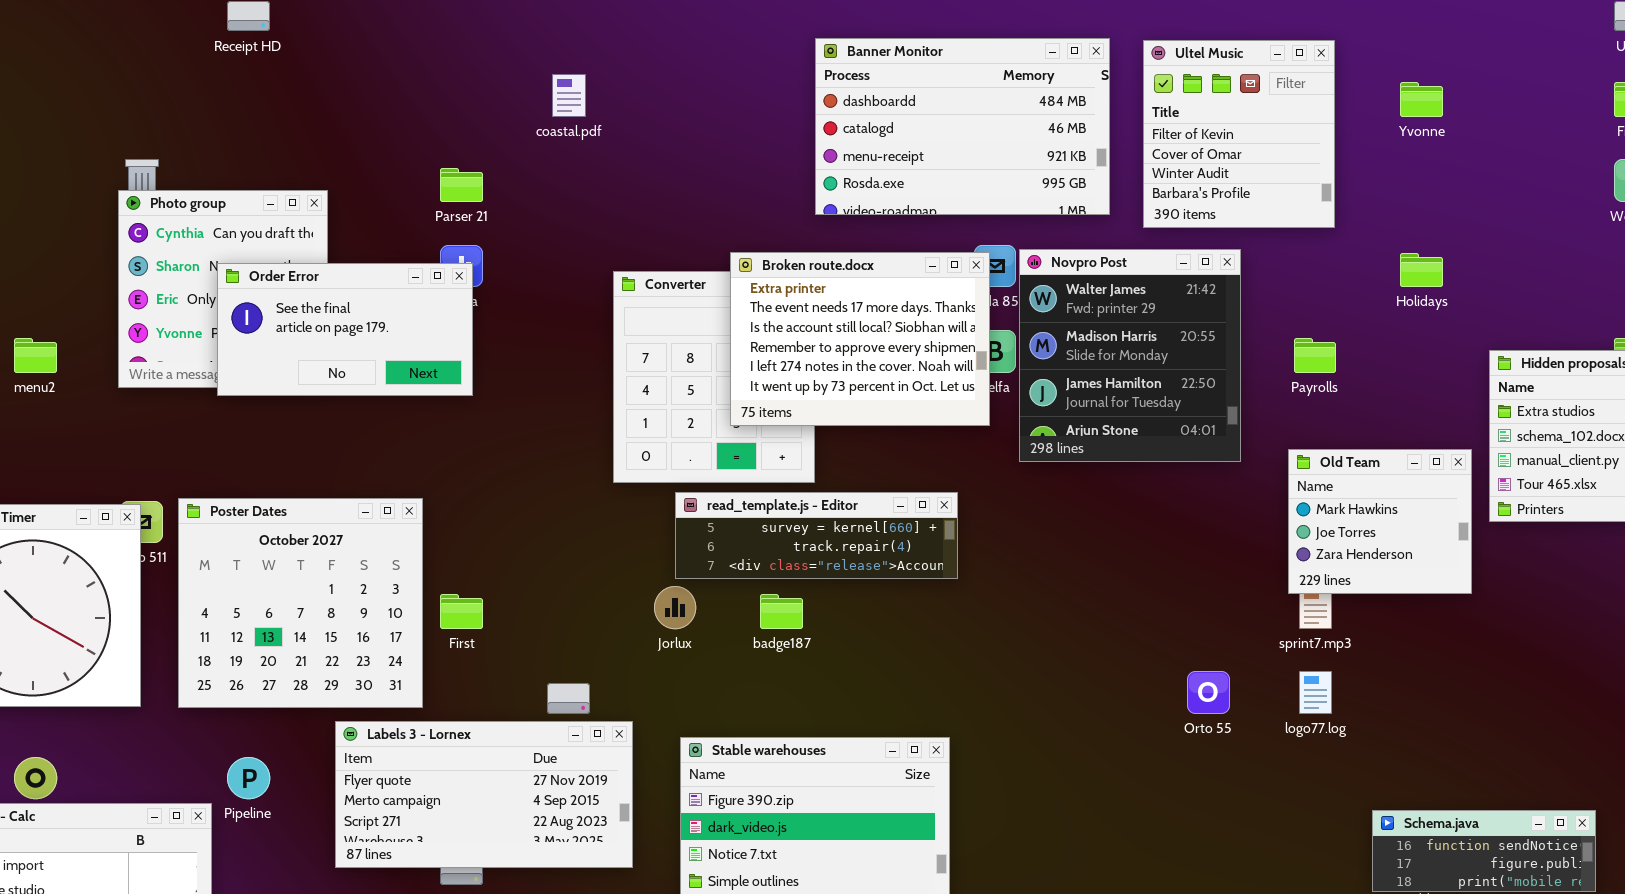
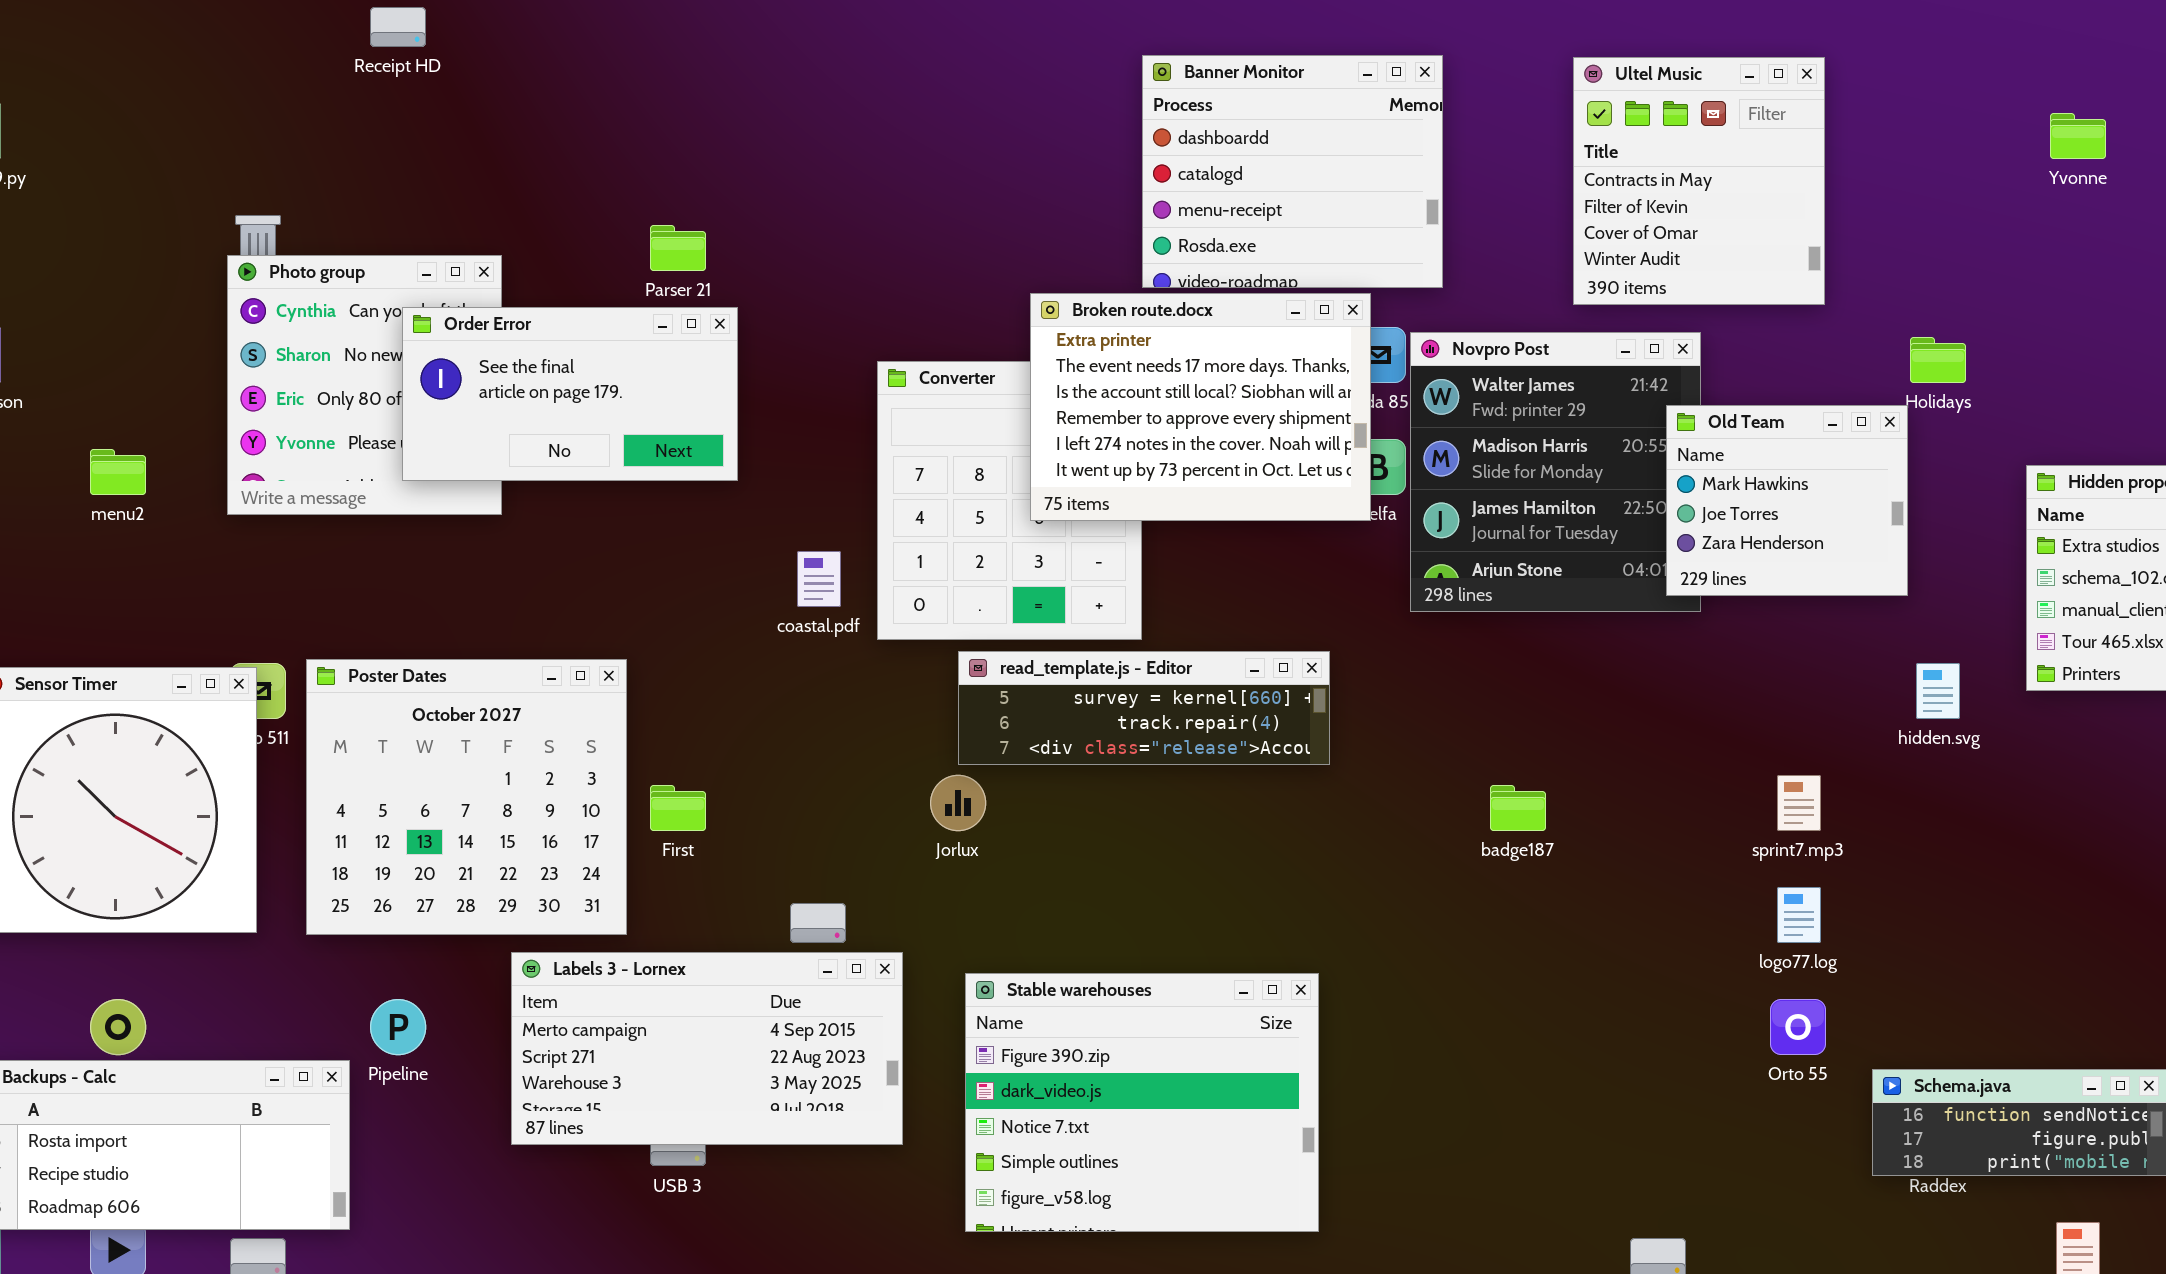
Banner Monitor: [815,38,1110,215] -> [1142,55,1443,288], resized
Ultel Music: [1143,40,1335,228] -> [1573,57,1825,305], scrolled up 1 row
coastal.pdf: [552,74,586,117] -> [797,551,841,607], moved
Yvonne: [1400,82,1443,117] -> [2050,113,2106,159], moved
Broken route.docx: [730,252,990,426] -> [1030,293,1371,521], moved
Order Error: [217,263,473,396] -> [402,307,738,481], moved
Old Team: [1288,449,1472,594] -> [1666,405,1908,596], moved
badge187: [760,594,803,629] -> [1490,785,1546,831], moved
Orto 55: [1187,671,1230,714] -> [1770,999,1826,1055], moved
Labels 3 - Lornex: [335,721,633,868] -> [511,952,903,1145], scrolled down 1 row

